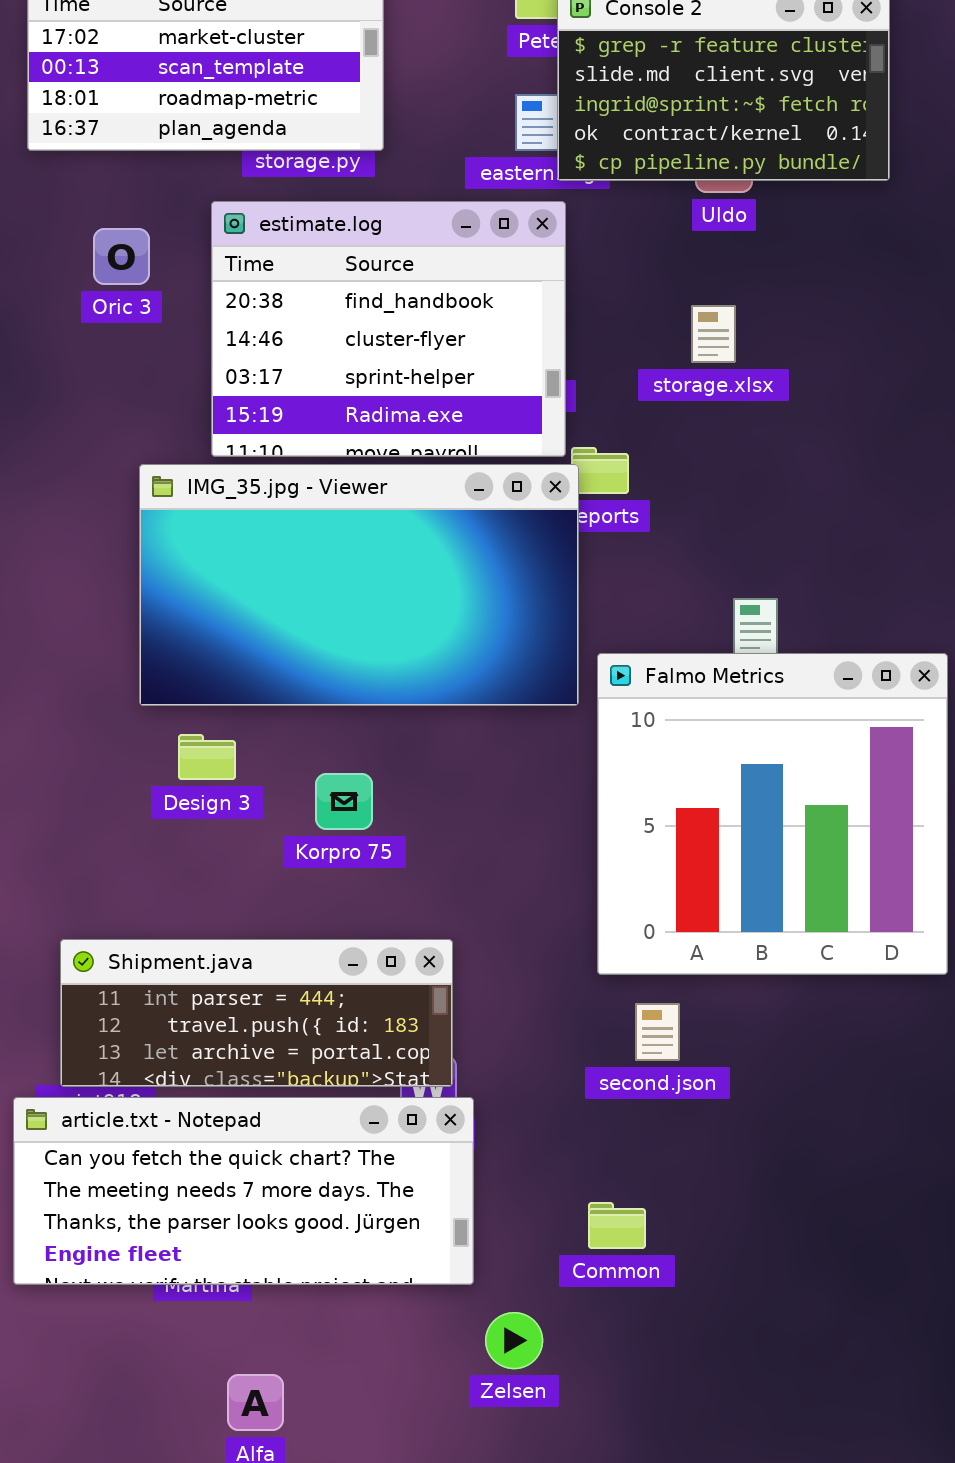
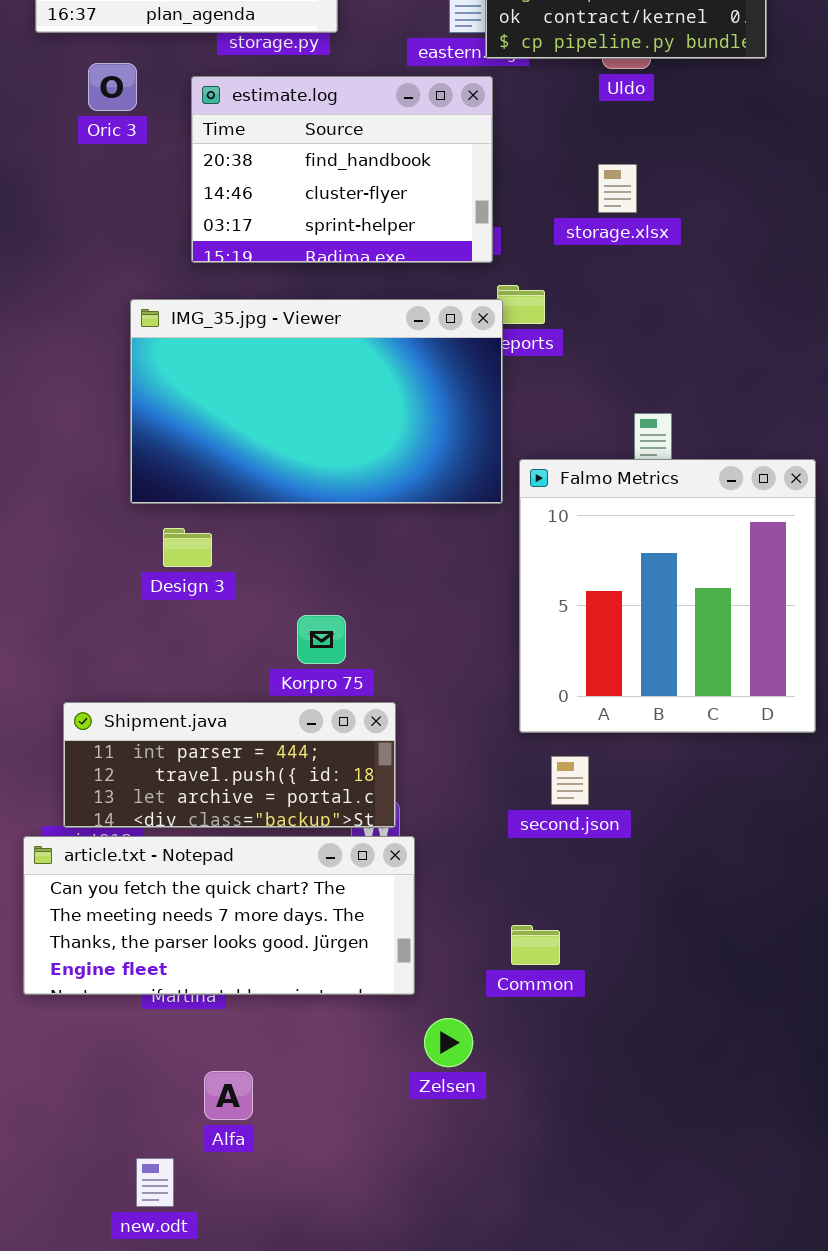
estimate.log: [211,201,566,457] -> [191,76,493,263], resized
Oric 3: [93,228,150,285] -> [88,63,137,111], moved
Korpro 75: [315,773,373,830] -> [297,615,346,664], moved

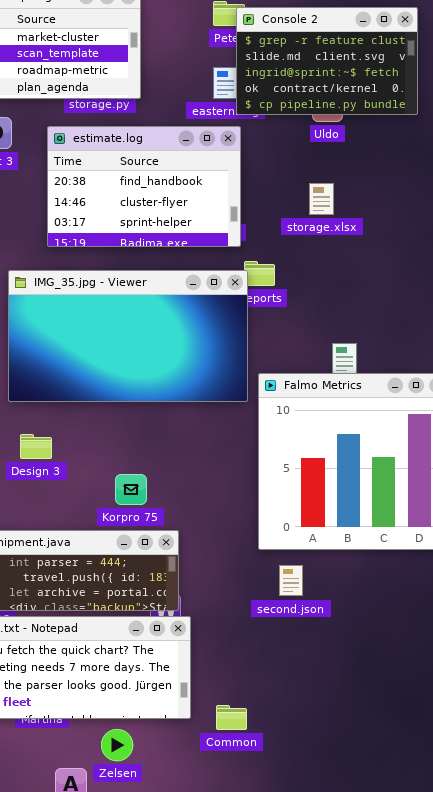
Design 3: [163,528,212,567] -> [20,434,52,459], moved
Common: [511,925,560,965] -> [216,705,247,730], moved
Zelsen: [424,1018,473,1067] -> [101,729,133,761], moved

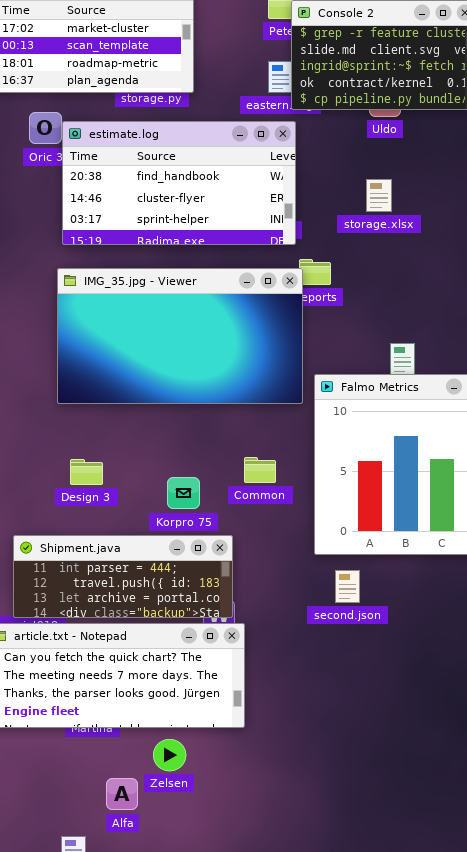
estimate.log: [47,126,241,247] -> [62,121,296,245], resized
Design 3: [20,434,52,459] -> [70,459,103,485], moved
Common: [216,705,247,730] -> [244,457,276,483], moved

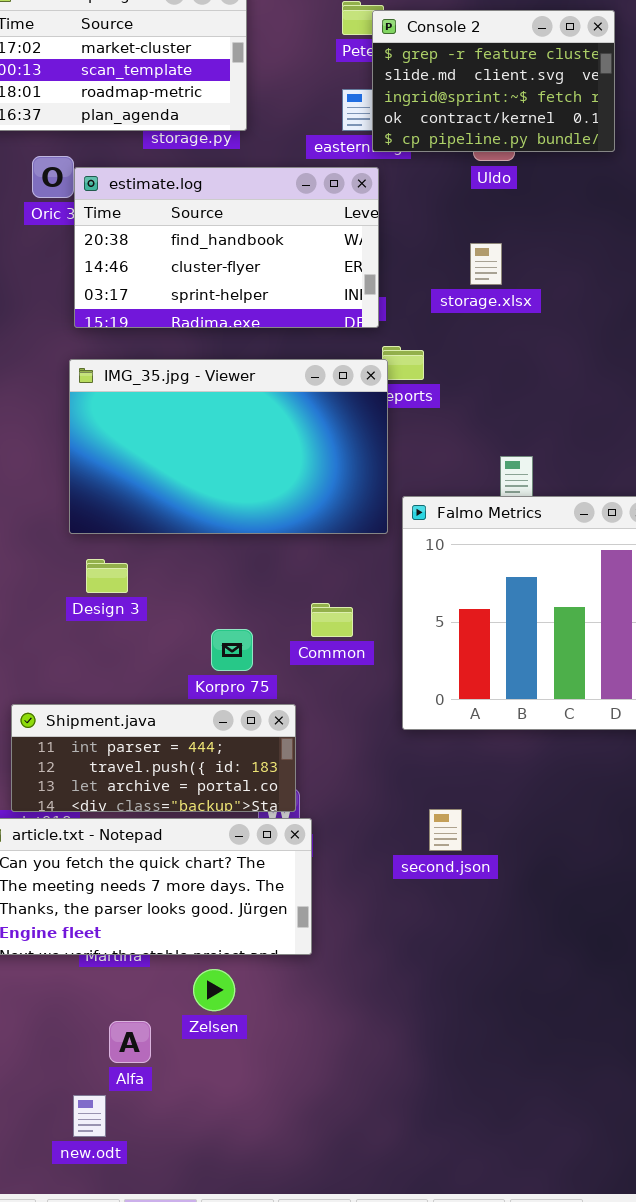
Design 3: [70,459,103,485] -> [86,559,128,593], moved
second.json: [335,570,360,603] -> [429,809,462,851], moved
Alfa: [106,778,138,810] -> [109,1021,151,1063], moved

